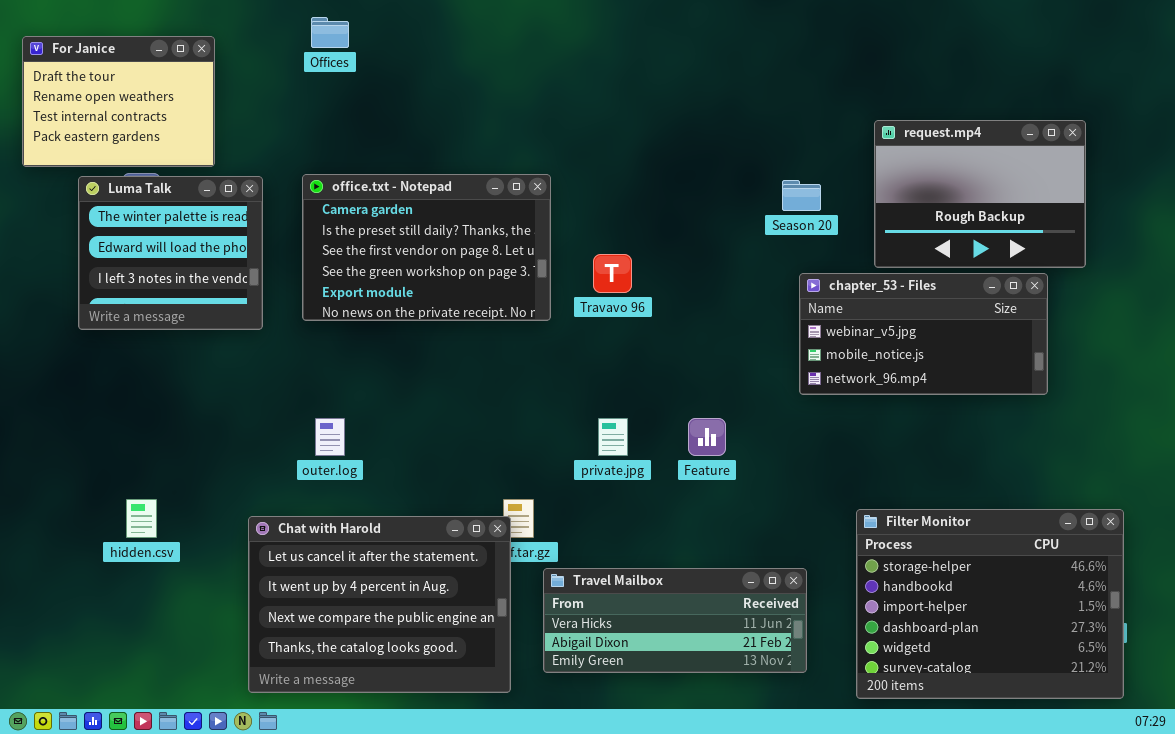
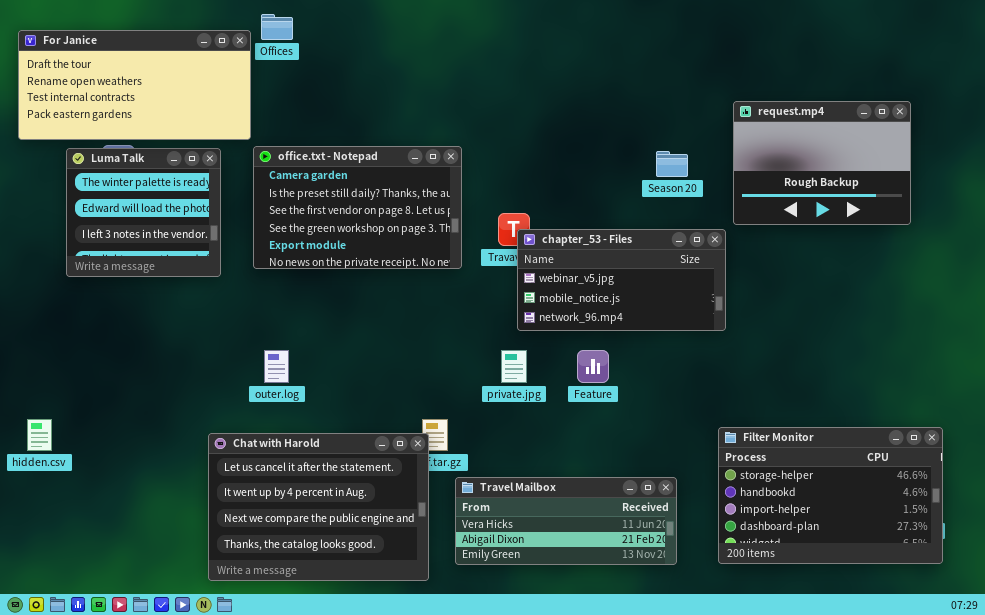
For Janice: [22,36,215,167] -> [18,30,251,140], resized
chapter_53 - Files: [799,273,1048,395] -> [517,229,726,331], moved
hidden.csv: [126,499,157,538] -> [27,419,52,451], moved
Filter Monitor: [856,509,1124,699] -> [718,427,943,564], resized

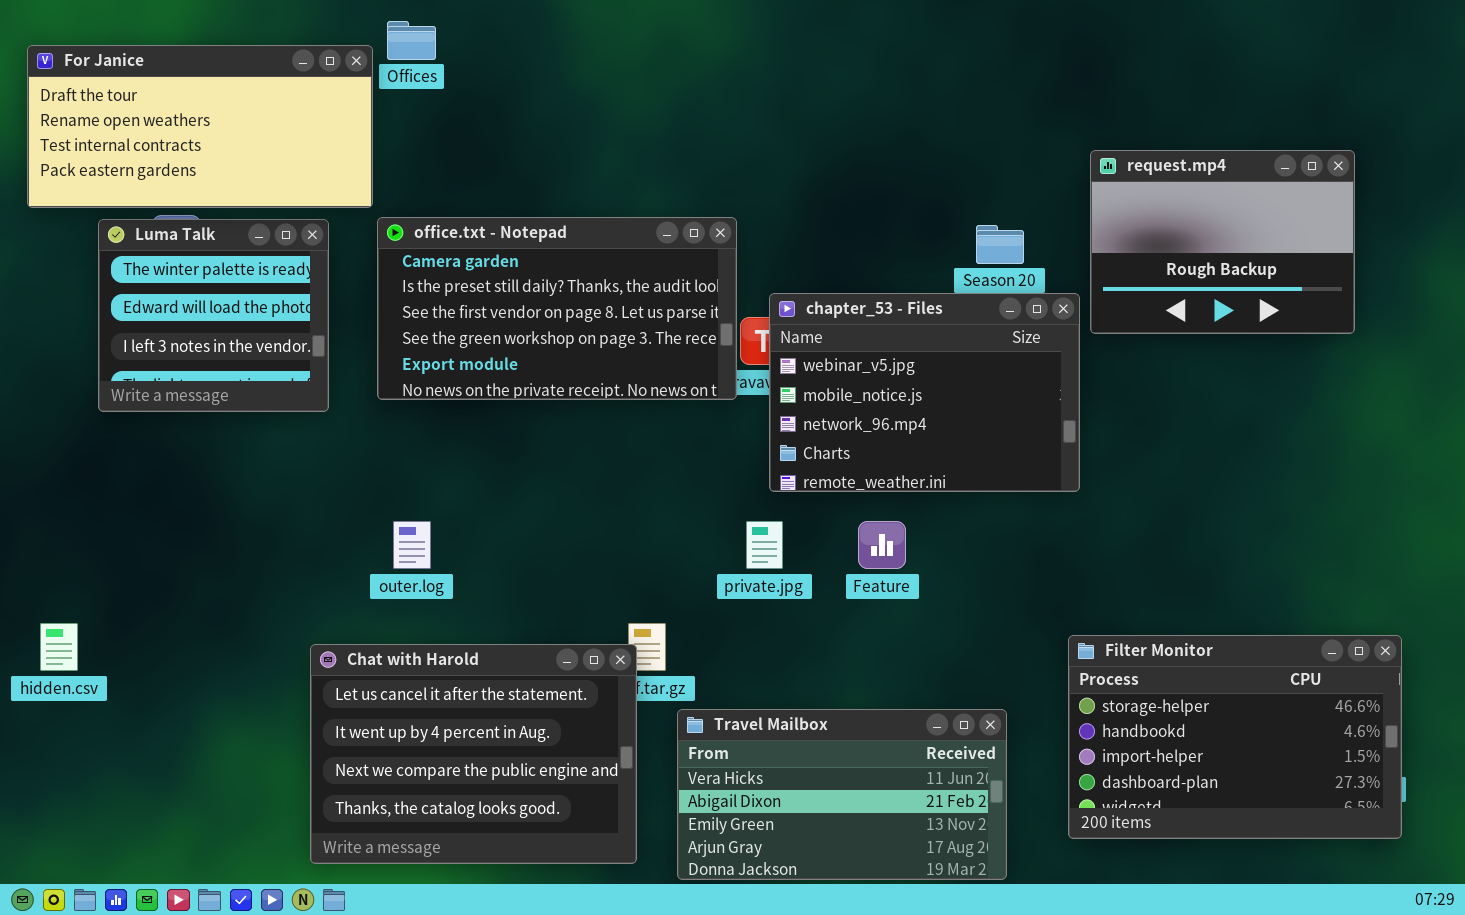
office.txt - Notepad: [253,146,462,269] -> [377,217,737,400], resized
chapter_53 - Files: [517,229,726,331] -> [769,293,1080,492], resized
Travel Mailbox: [455,477,677,565] -> [677,709,1007,880], resized

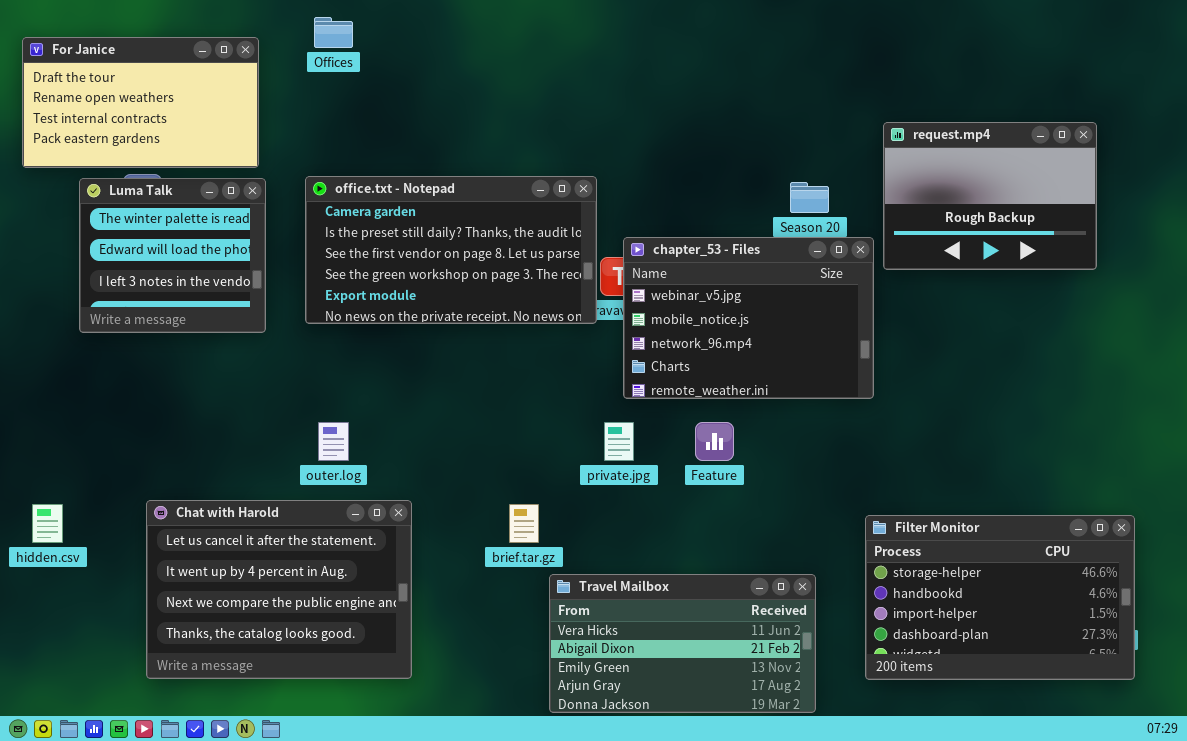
For Janice: [27,45,373,208] -> [22,37,259,168], resized
Chat with Harold: [310,644,637,864] -> [146,500,412,679], moved

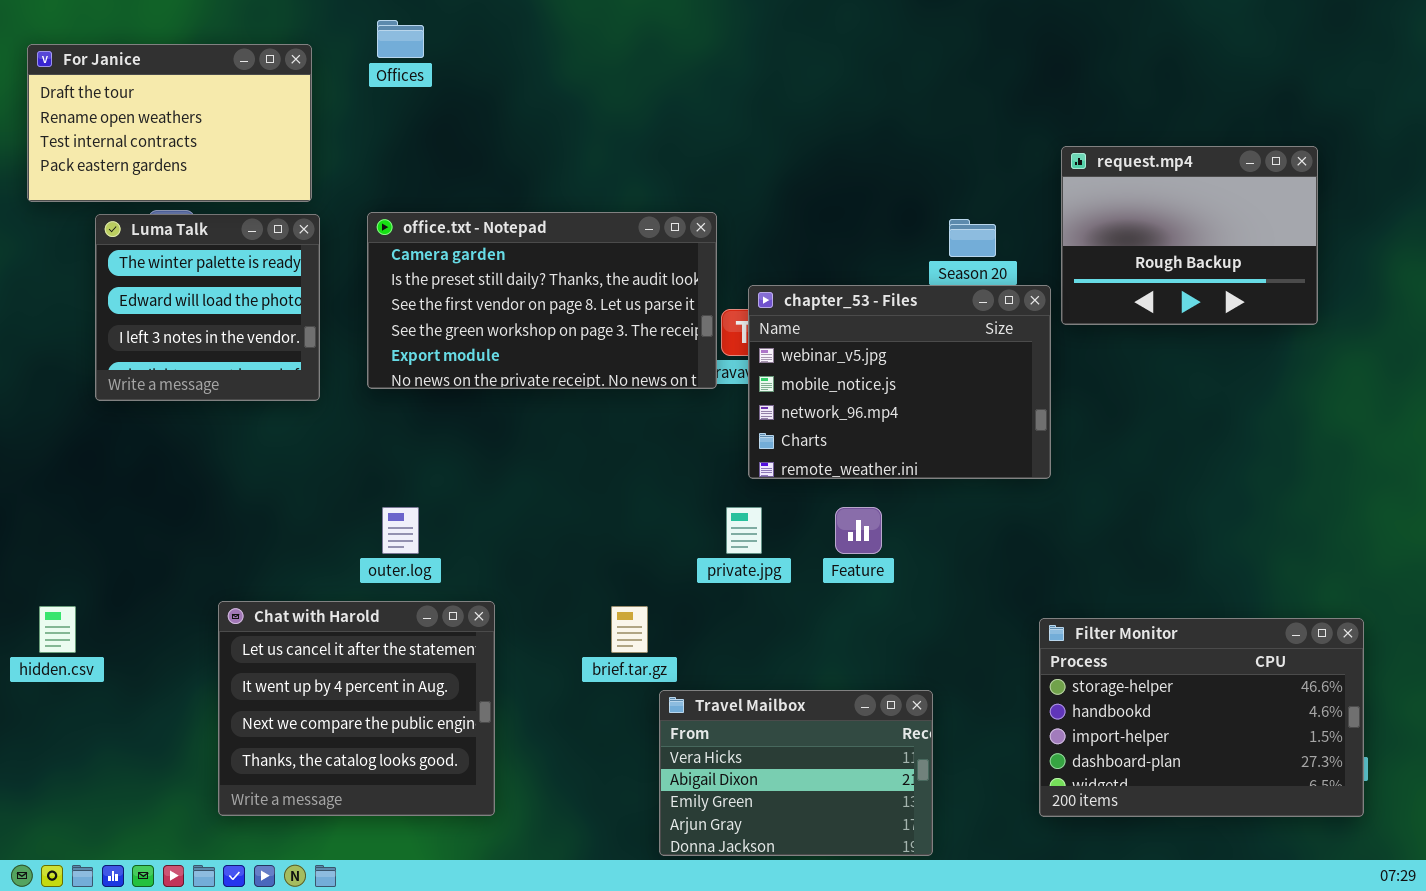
Chat with Harold: [146,500,412,679] -> [218,601,495,816], resized
Travel Mailbox: [549,574,816,713] -> [659,690,933,856], resized

